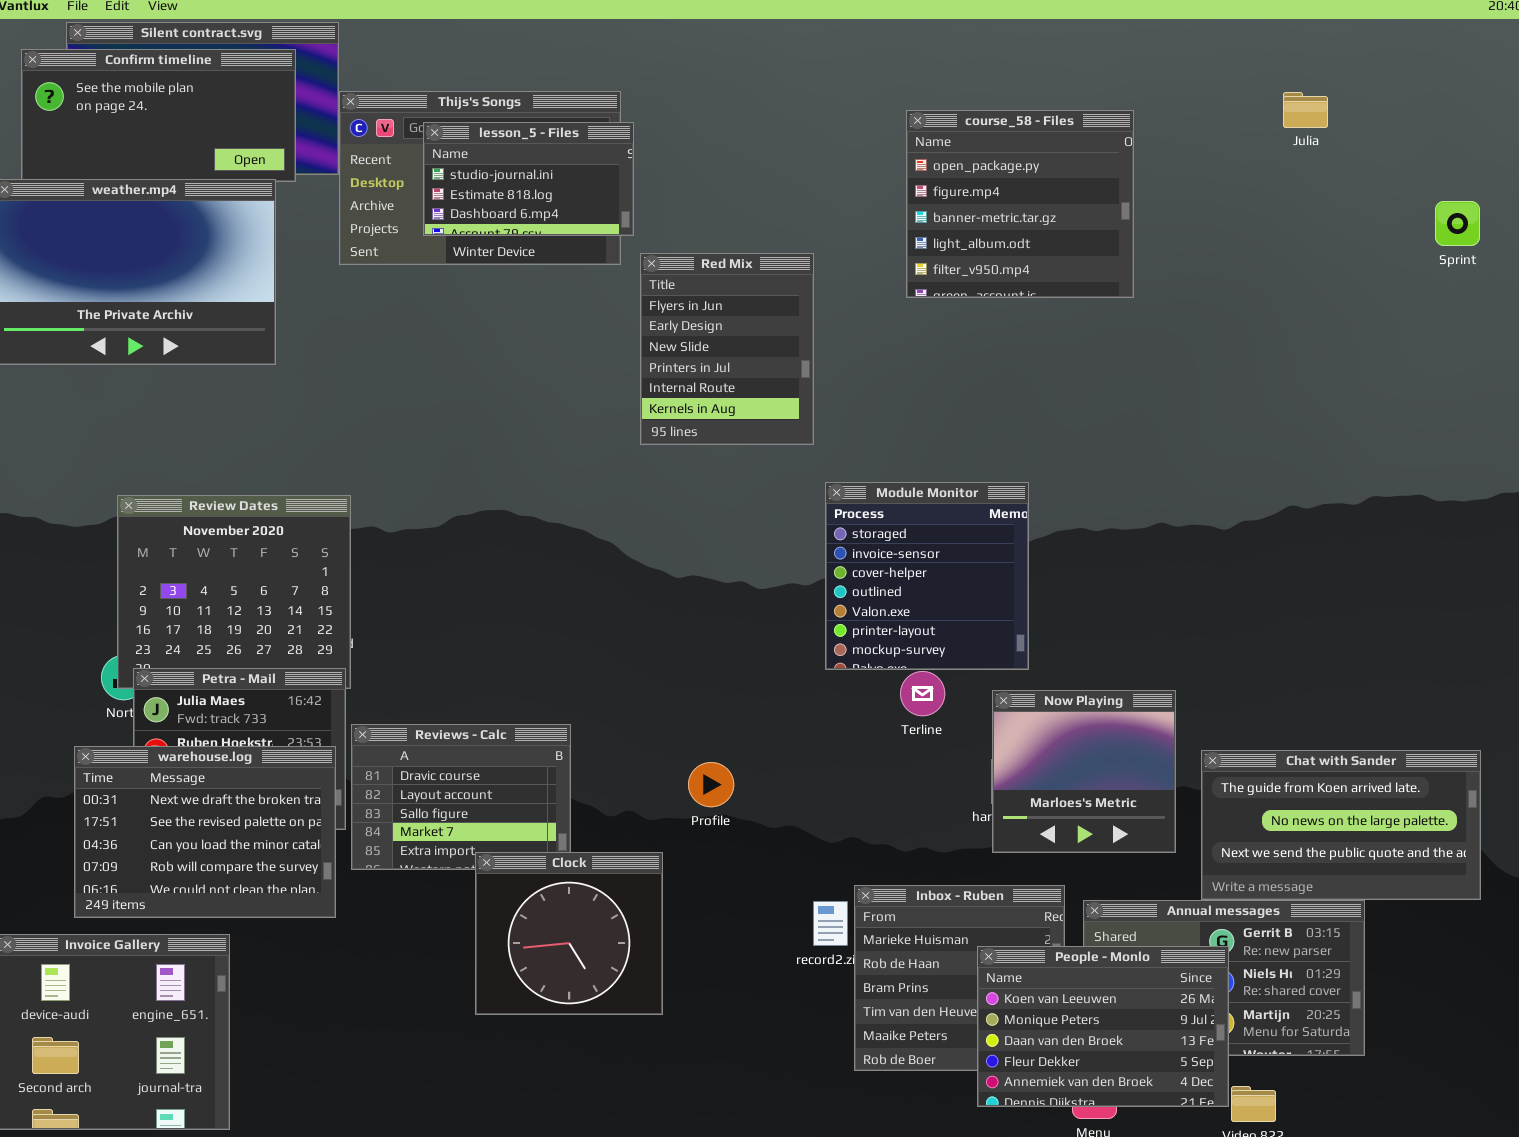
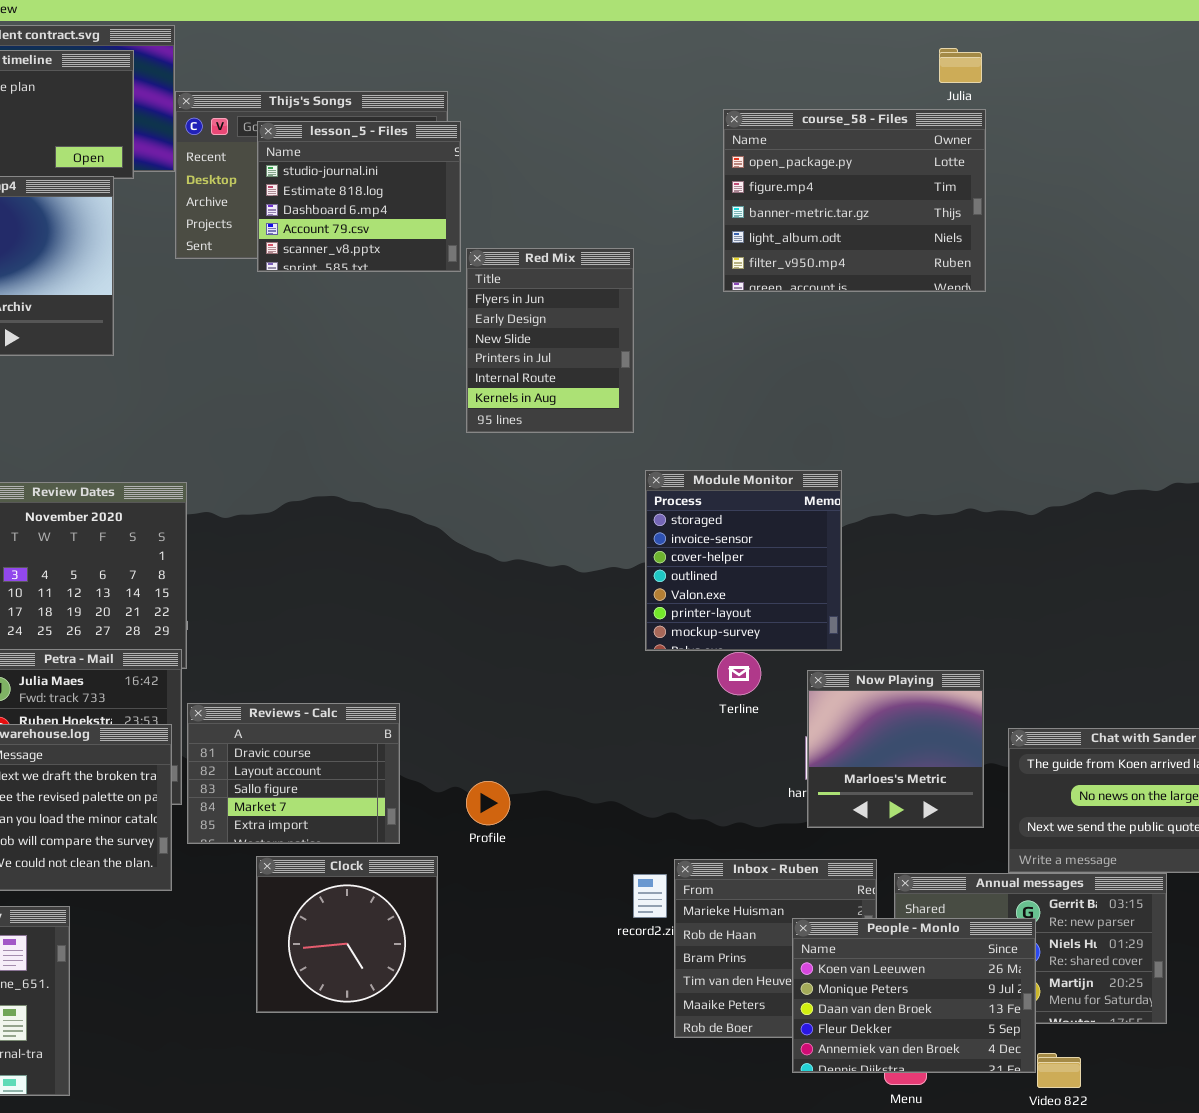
Julia: [1283,92,1328,128] -> [939,48,982,83], moved
course_58 - Files: [906,110,1134,298] -> [723,109,986,292], resized
lesson_5 - Files: [423,122,634,236] -> [257,121,461,272], resized
Profile: [688,762,734,807] -> [466,781,510,825], moved
Clock: [475,852,663,1015] -> [256,856,438,1013], moved

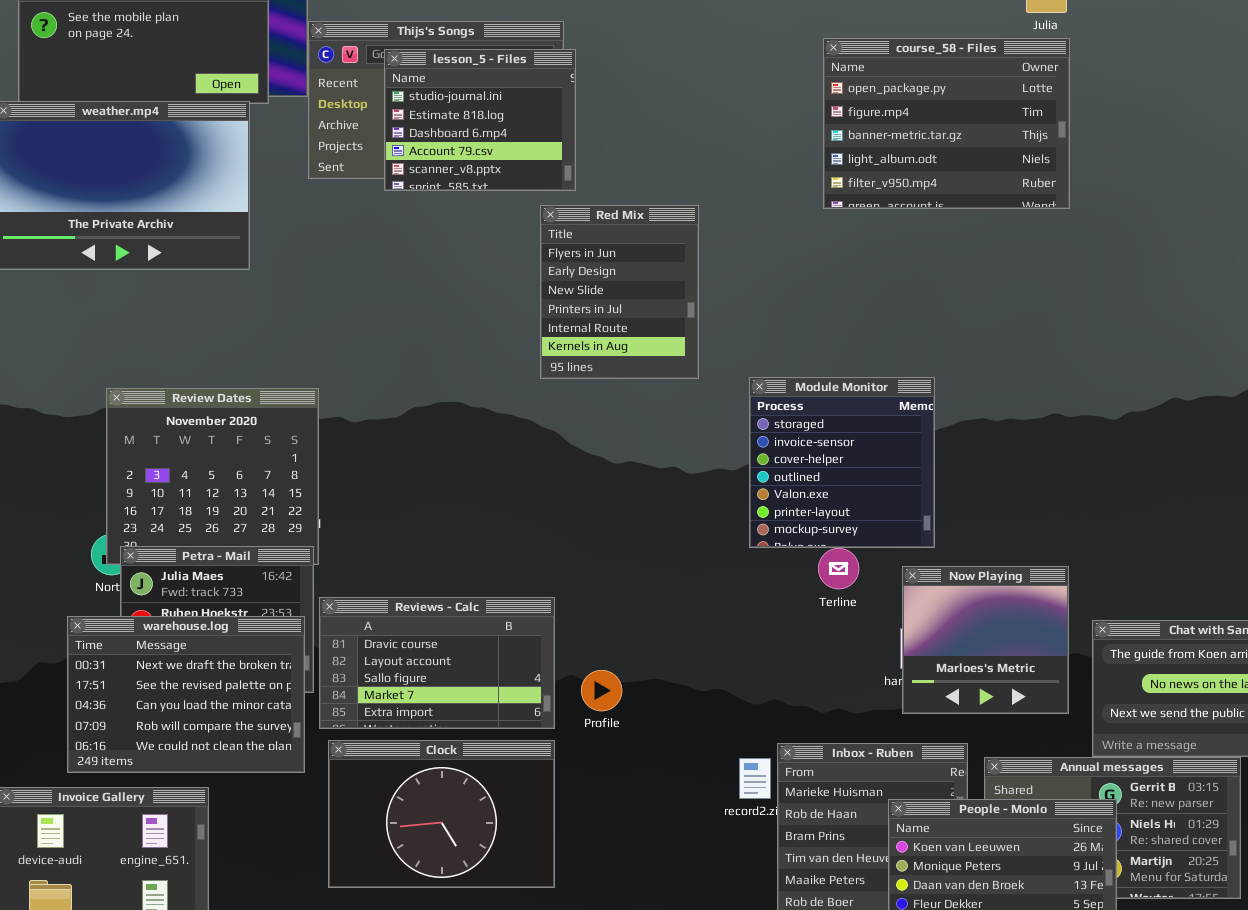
Red Mix: [466,248,634,433] -> [540,205,699,379], moved
Reviews - Calc: [187,703,400,844] -> [319,597,555,729], resized
Clock: [256,856,438,1013] -> [328,740,555,888], resized

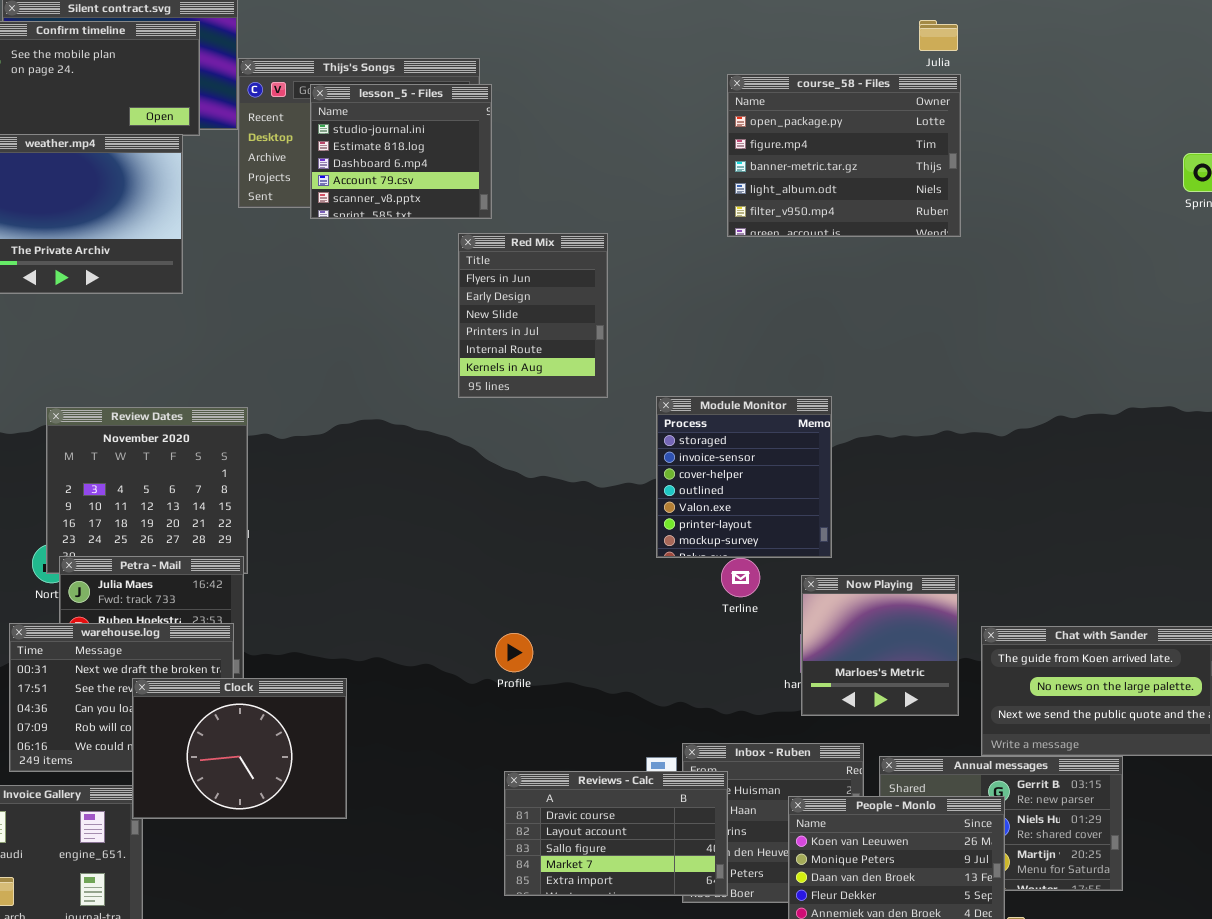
Reviews - Calc: [319,597,555,729] -> [504,771,728,896], moved
Profile: [581,670,622,711] -> [495,633,533,672], moved
Clock: [328,740,555,888] -> [132,678,347,819], moved

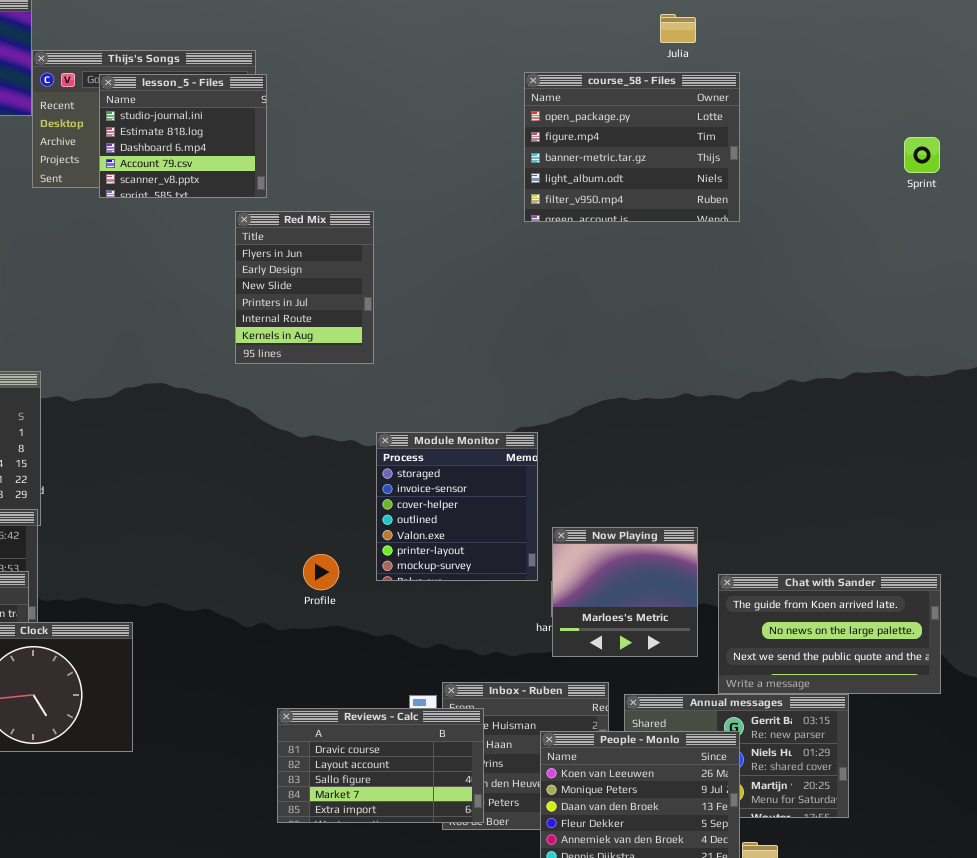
course_58 - Files: [727,74,961,237] -> [524,72,740,222], moved
Module Monitor: [656,396,832,558] -> [376,432,538,581], moved
Profile: [495,633,533,672] -> [303,554,339,590], moved

